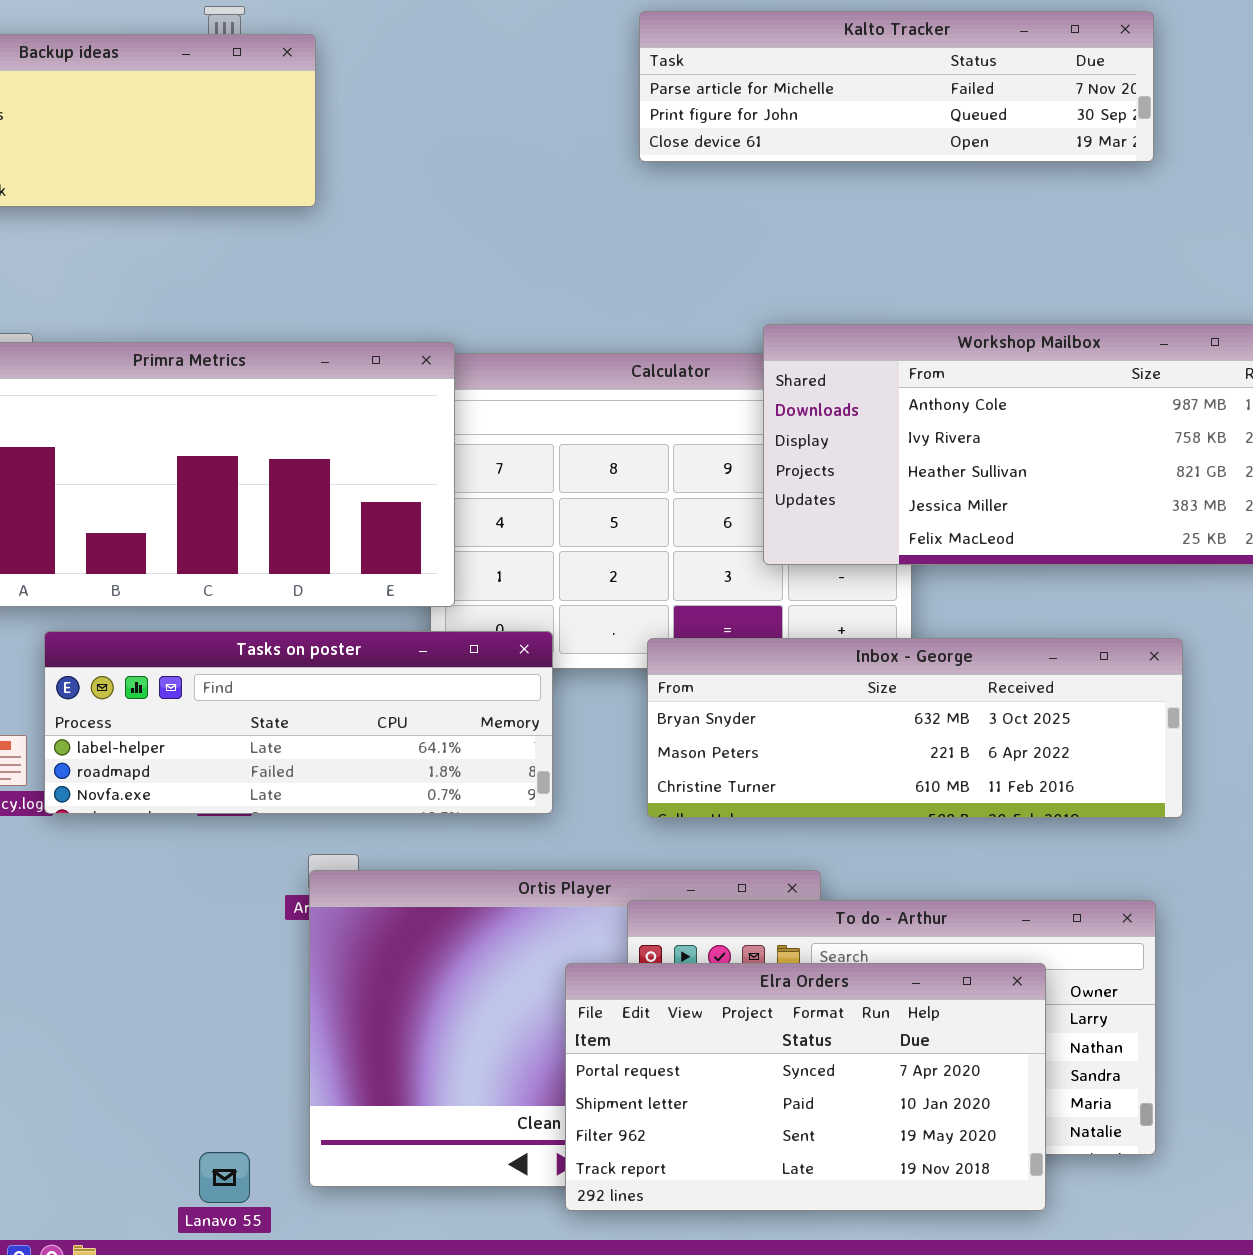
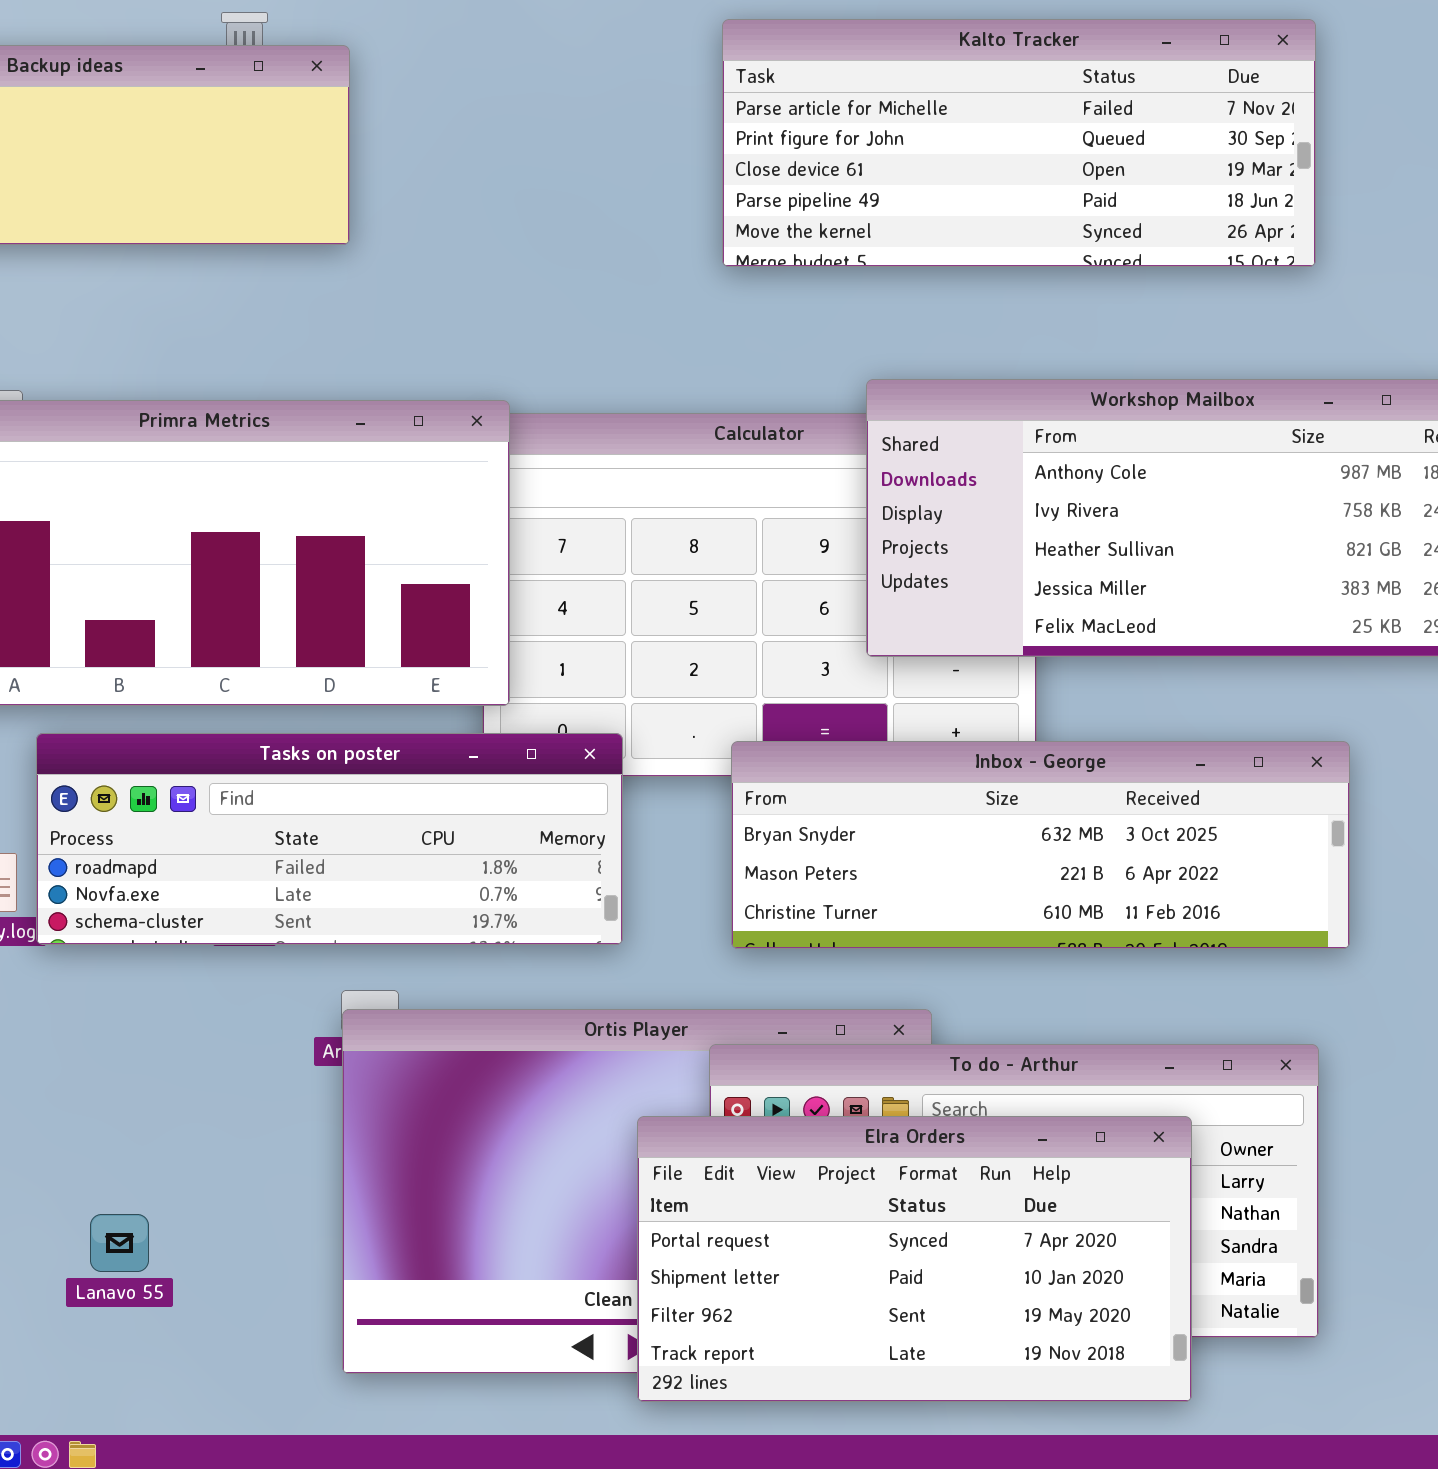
Kalto Tracker: [639,11,1154,162] -> [722,19,1316,267], resized
Tasks on poster: [44,631,553,814] -> [36,733,623,945], scrolled down 1 row
Lanavo 55: [199,1152,250,1203] -> [90,1214,149,1272], moved

